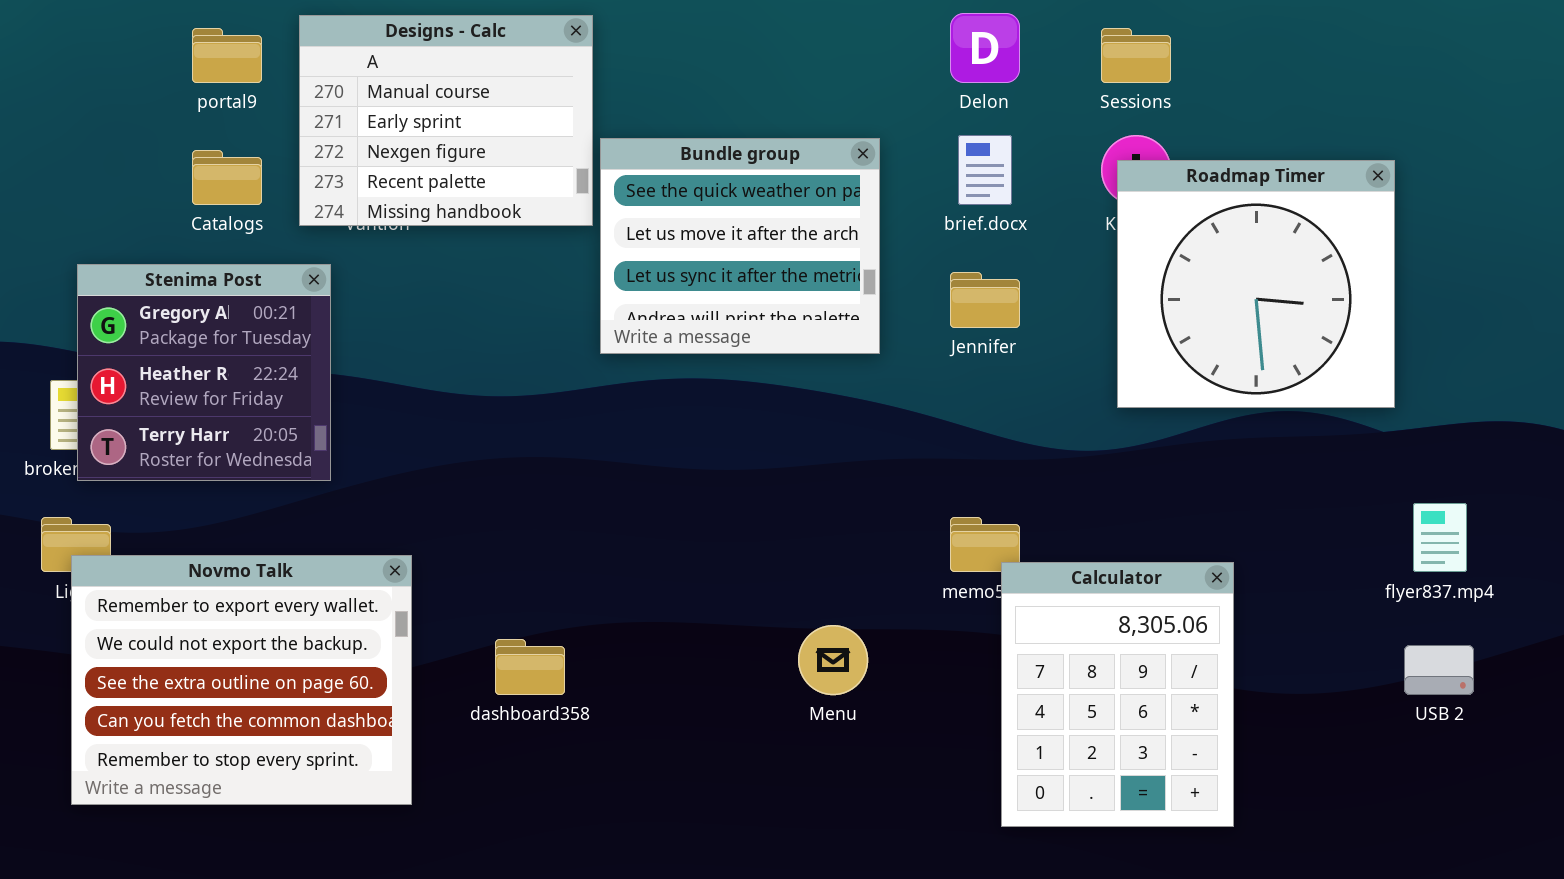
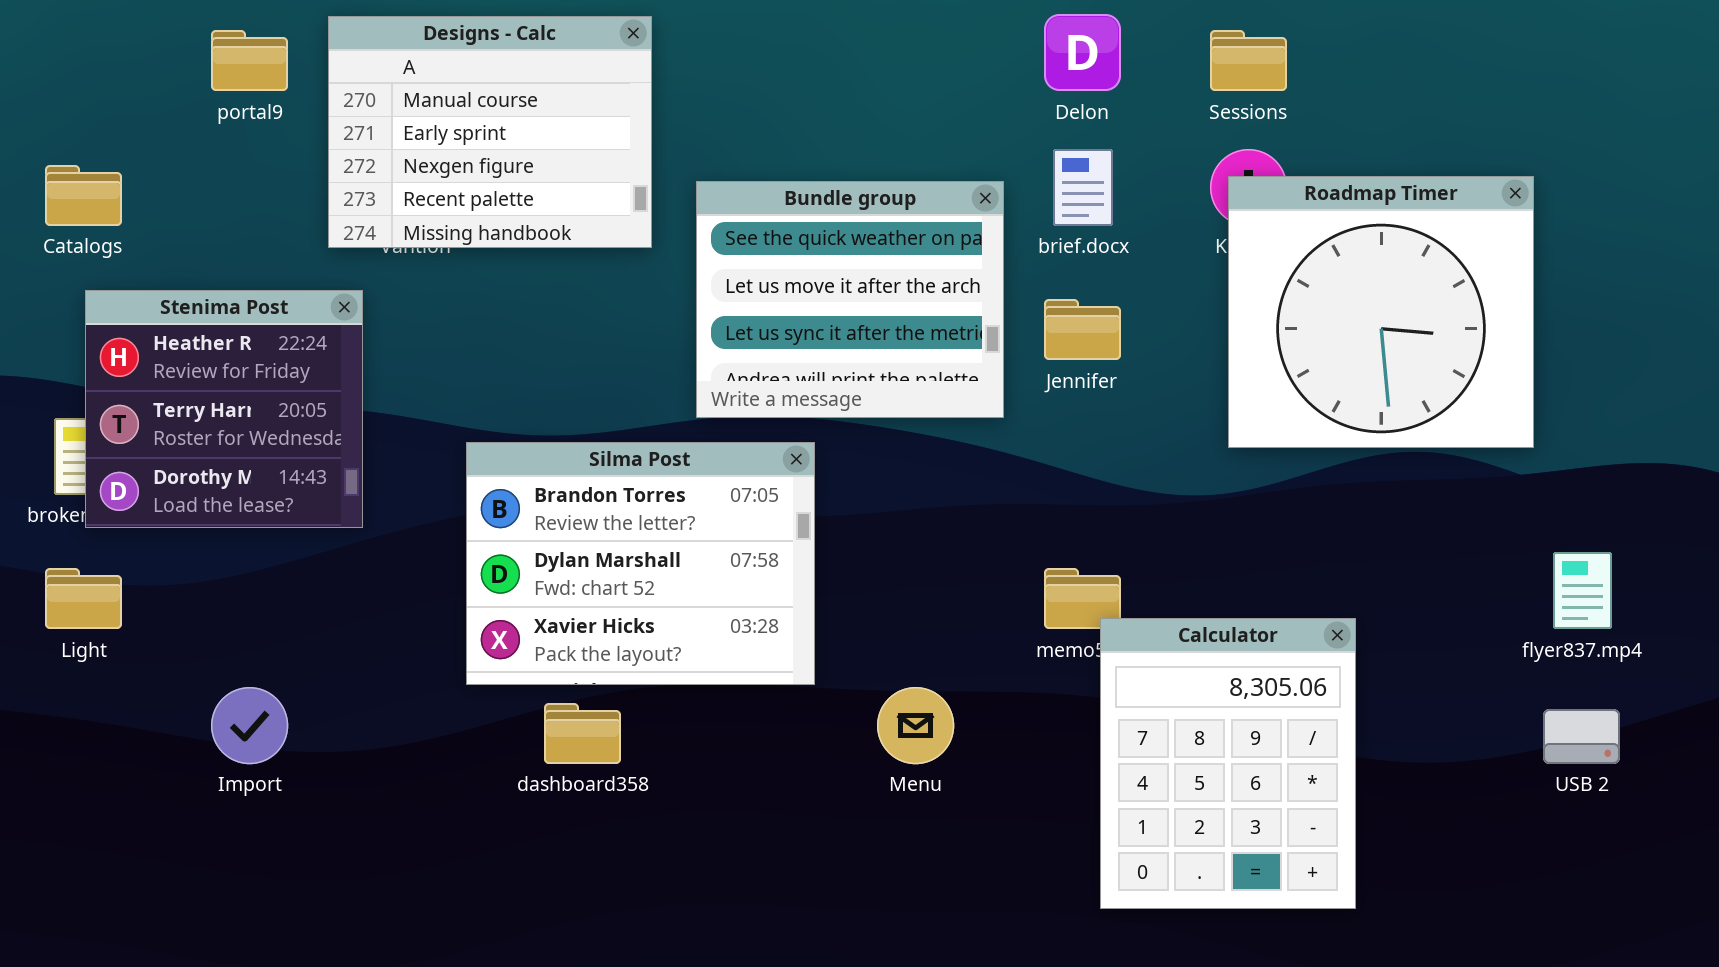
Bundle group: [600,138,880,354] -> [696,181,1004,418], moved
Catalogs: [192,150,262,205] -> [45,165,122,226], moved
Stenima Post: [77,264,331,481] -> [85,290,363,528], scrolled down 1 row
Silma Post: none -> [466,442,815,685], opened
Novmo Talk: [71,555,412,805] -> none, closed

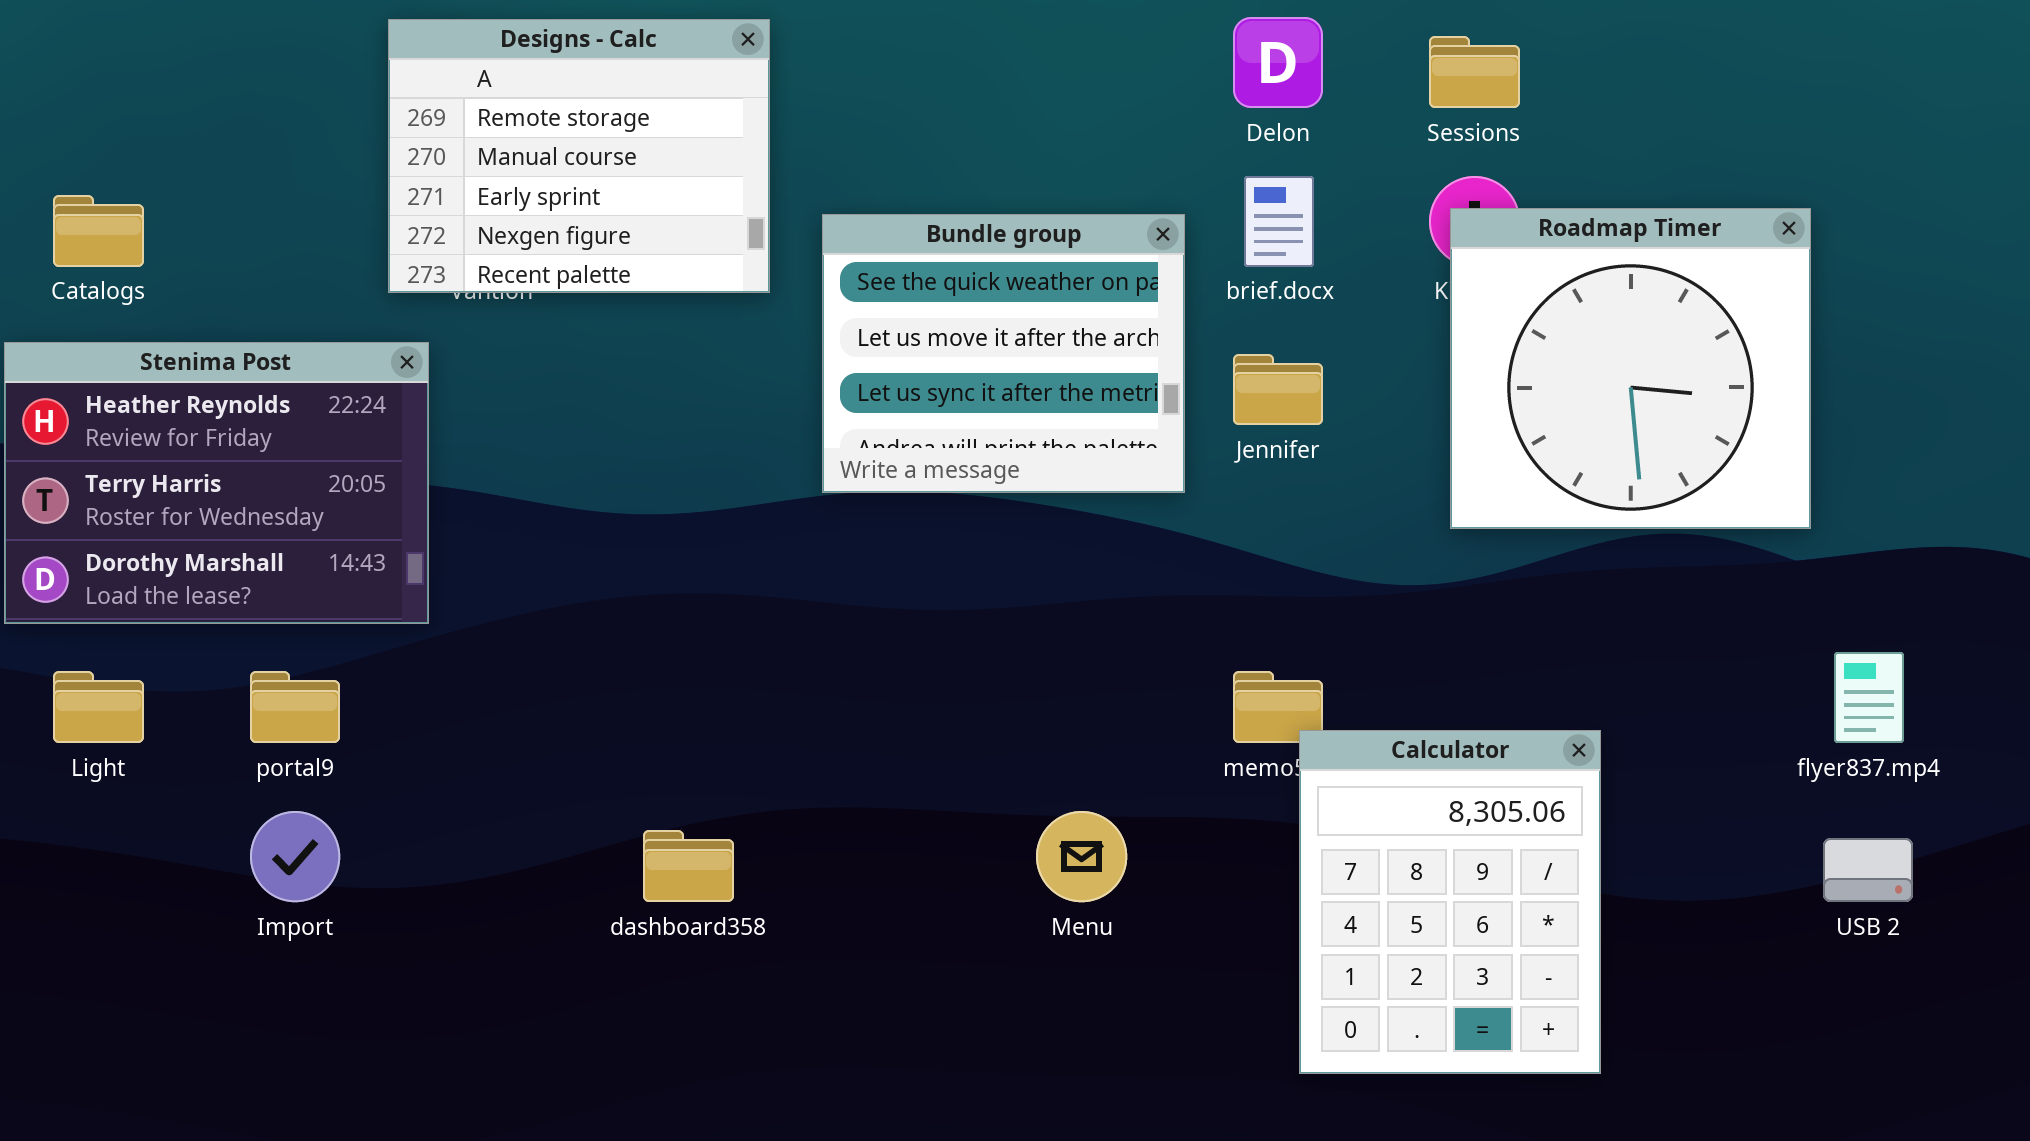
Designs - Calc: [328,16,652,248] -> [388,19,770,293], scrolled up 1 row
portal9: [211,30,288,91] -> [250,671,340,743], moved
Stenima Post: [85,290,363,528] -> [4,342,429,624], resized
Silma Post: [466,442,815,685] -> none, closed

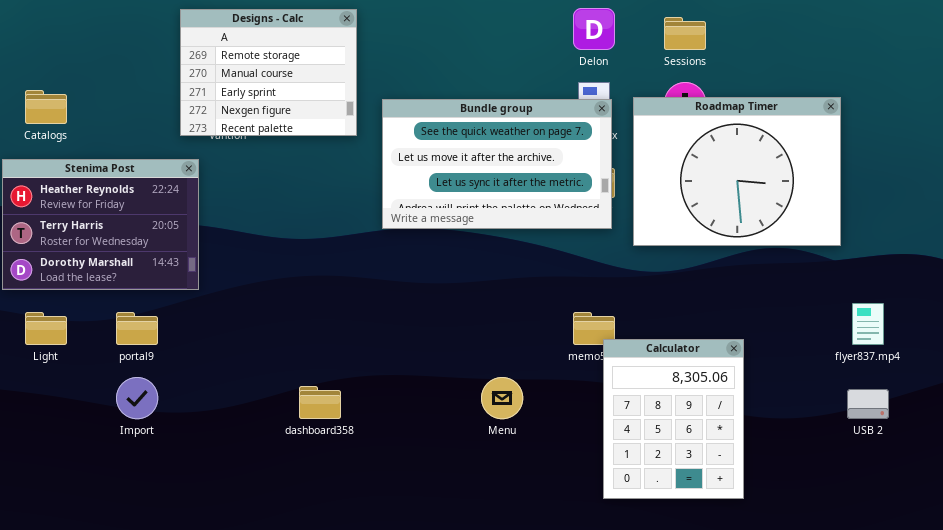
Roadmap Timer: [1450,208,1811,529] -> [633,97,841,246], resized
Bundle group: [822,214,1185,493] -> [382,99,612,229], resized

